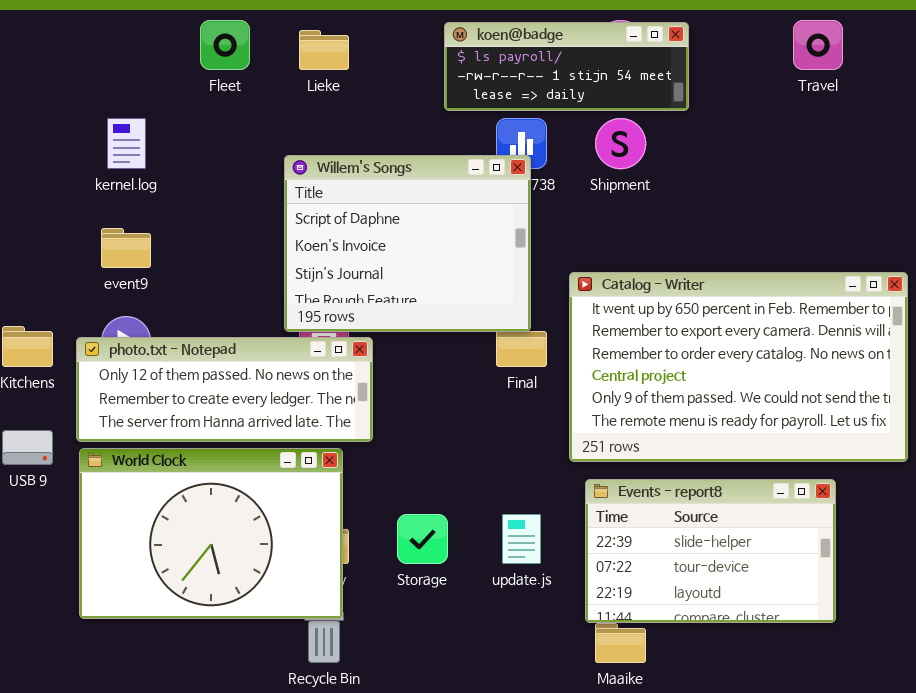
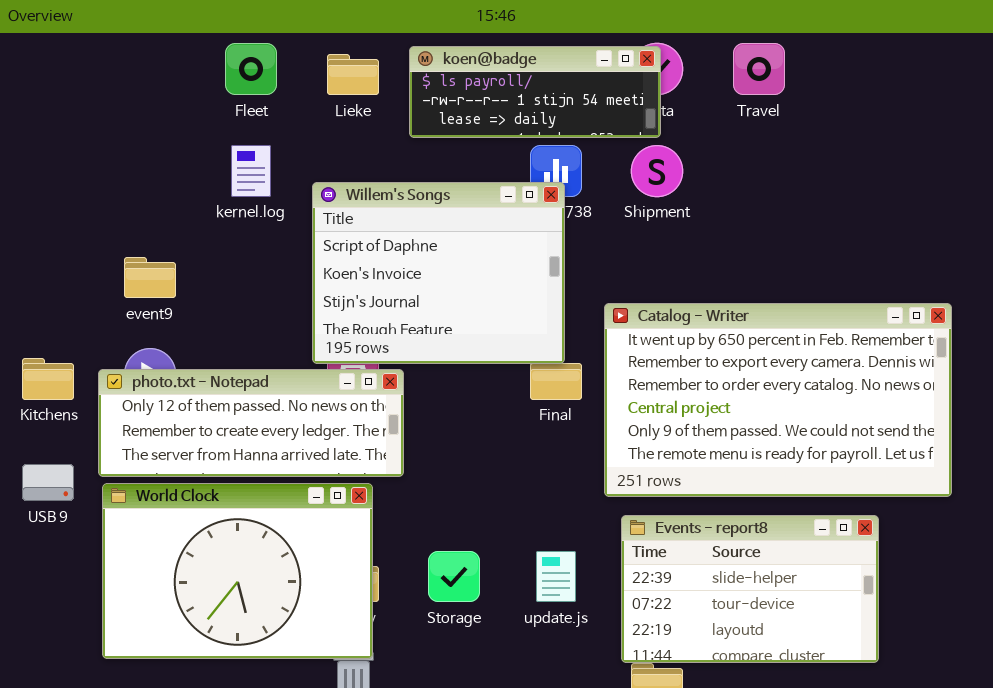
Travel: [793,20,843,70] -> [733,43,785,95], moved
koen@badge: [444,22,689,111] -> [409,46,661,138], moved
kernel.log: [107,118,146,169] -> [231,145,271,197], moved

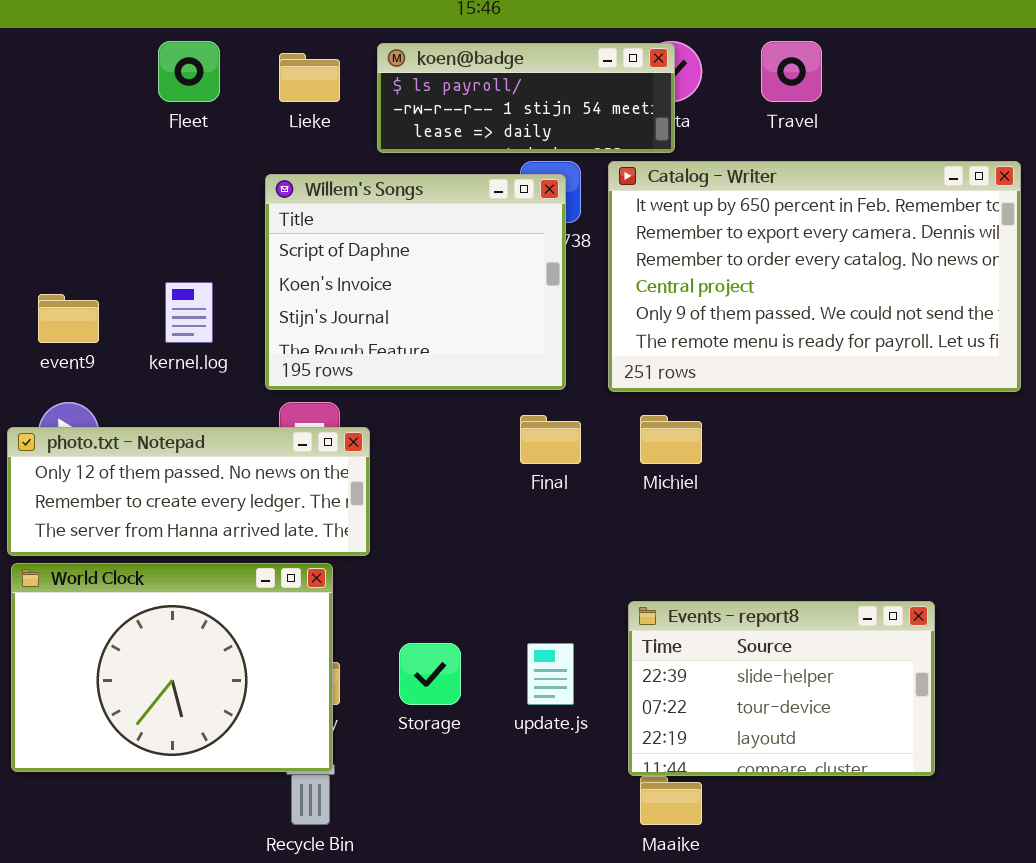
kernel.log: [231,145,271,197] -> [165,282,213,343], moved
Willem's Songs: [312,182,565,364] -> [265,174,566,390], moved
Catalog - Writer: [604,303,952,497] -> [608,161,1021,392], moved

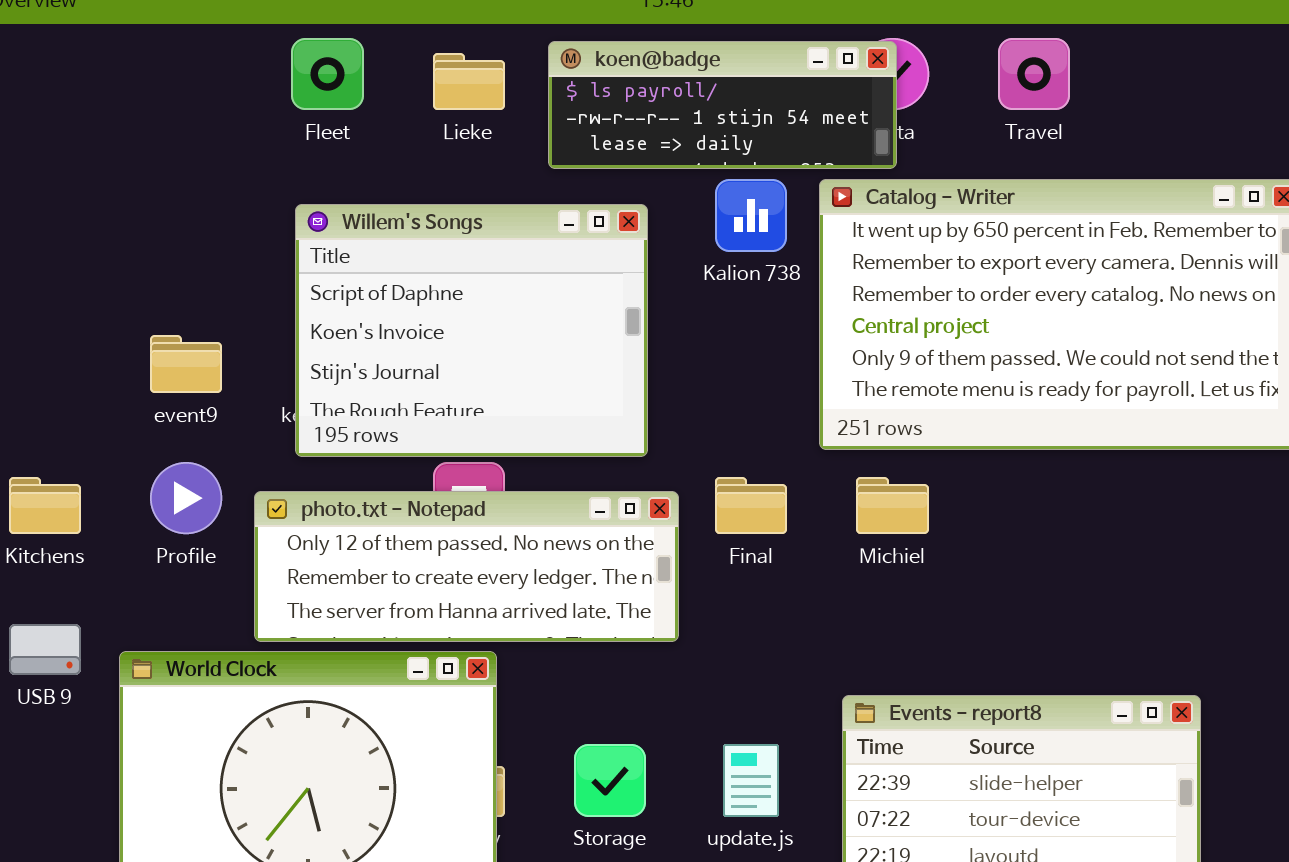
Willem's Songs: [265,174,566,390] -> [295,204,648,457], moved
photo.txt - Notepad: [7,427,370,556] -> [254,491,679,642], moved

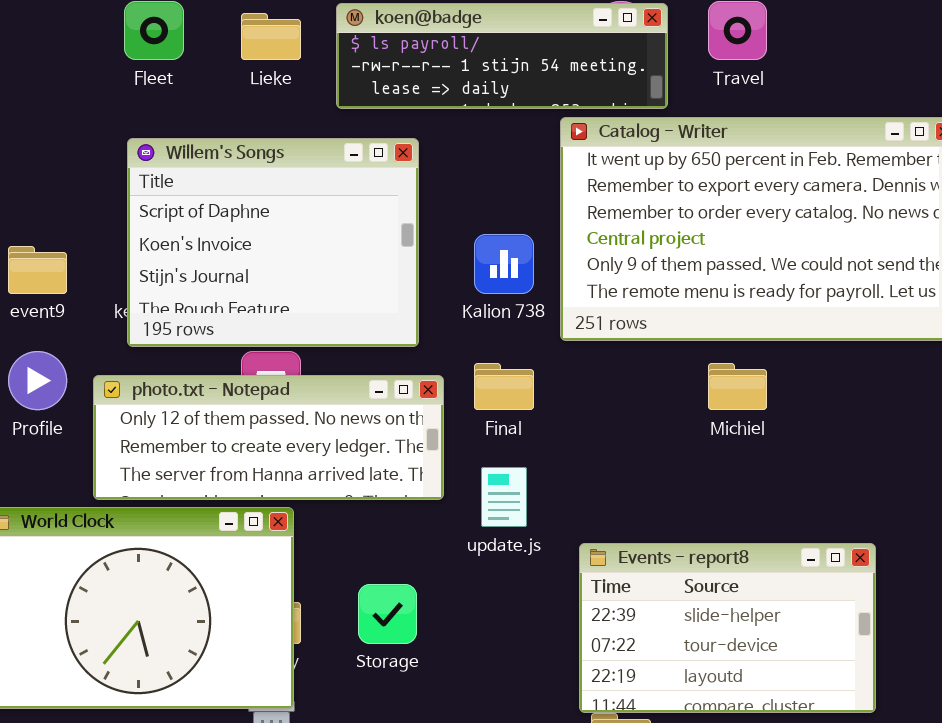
koen@badge: [548,41,897,169] -> [336,3,668,109], resized
Kalion 738: [715,179,787,252] -> [474,234,534,294], moved
Michiel: [856,477,929,534] -> [708,363,767,410], moved
update.js: [723,744,779,817] -> [481,467,527,527], moved

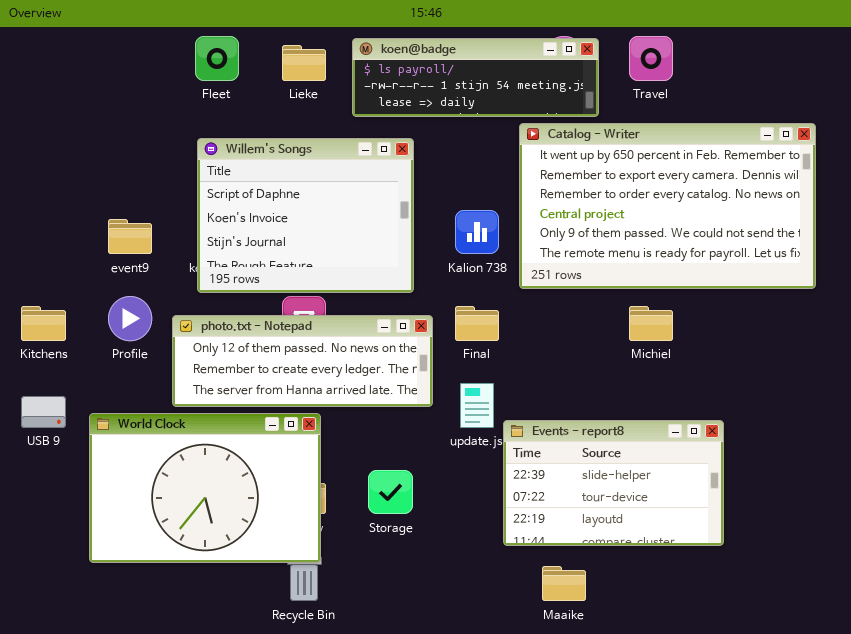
Events - report8: [579,543,876,713] -> [503,420,724,546], moved

